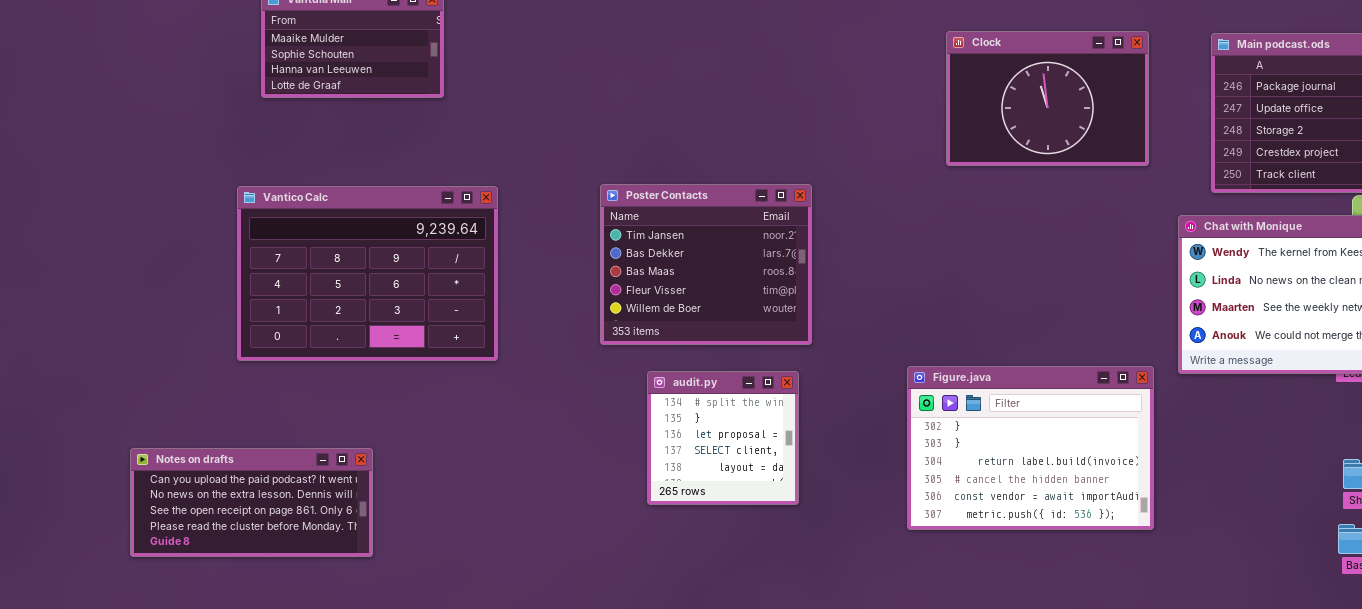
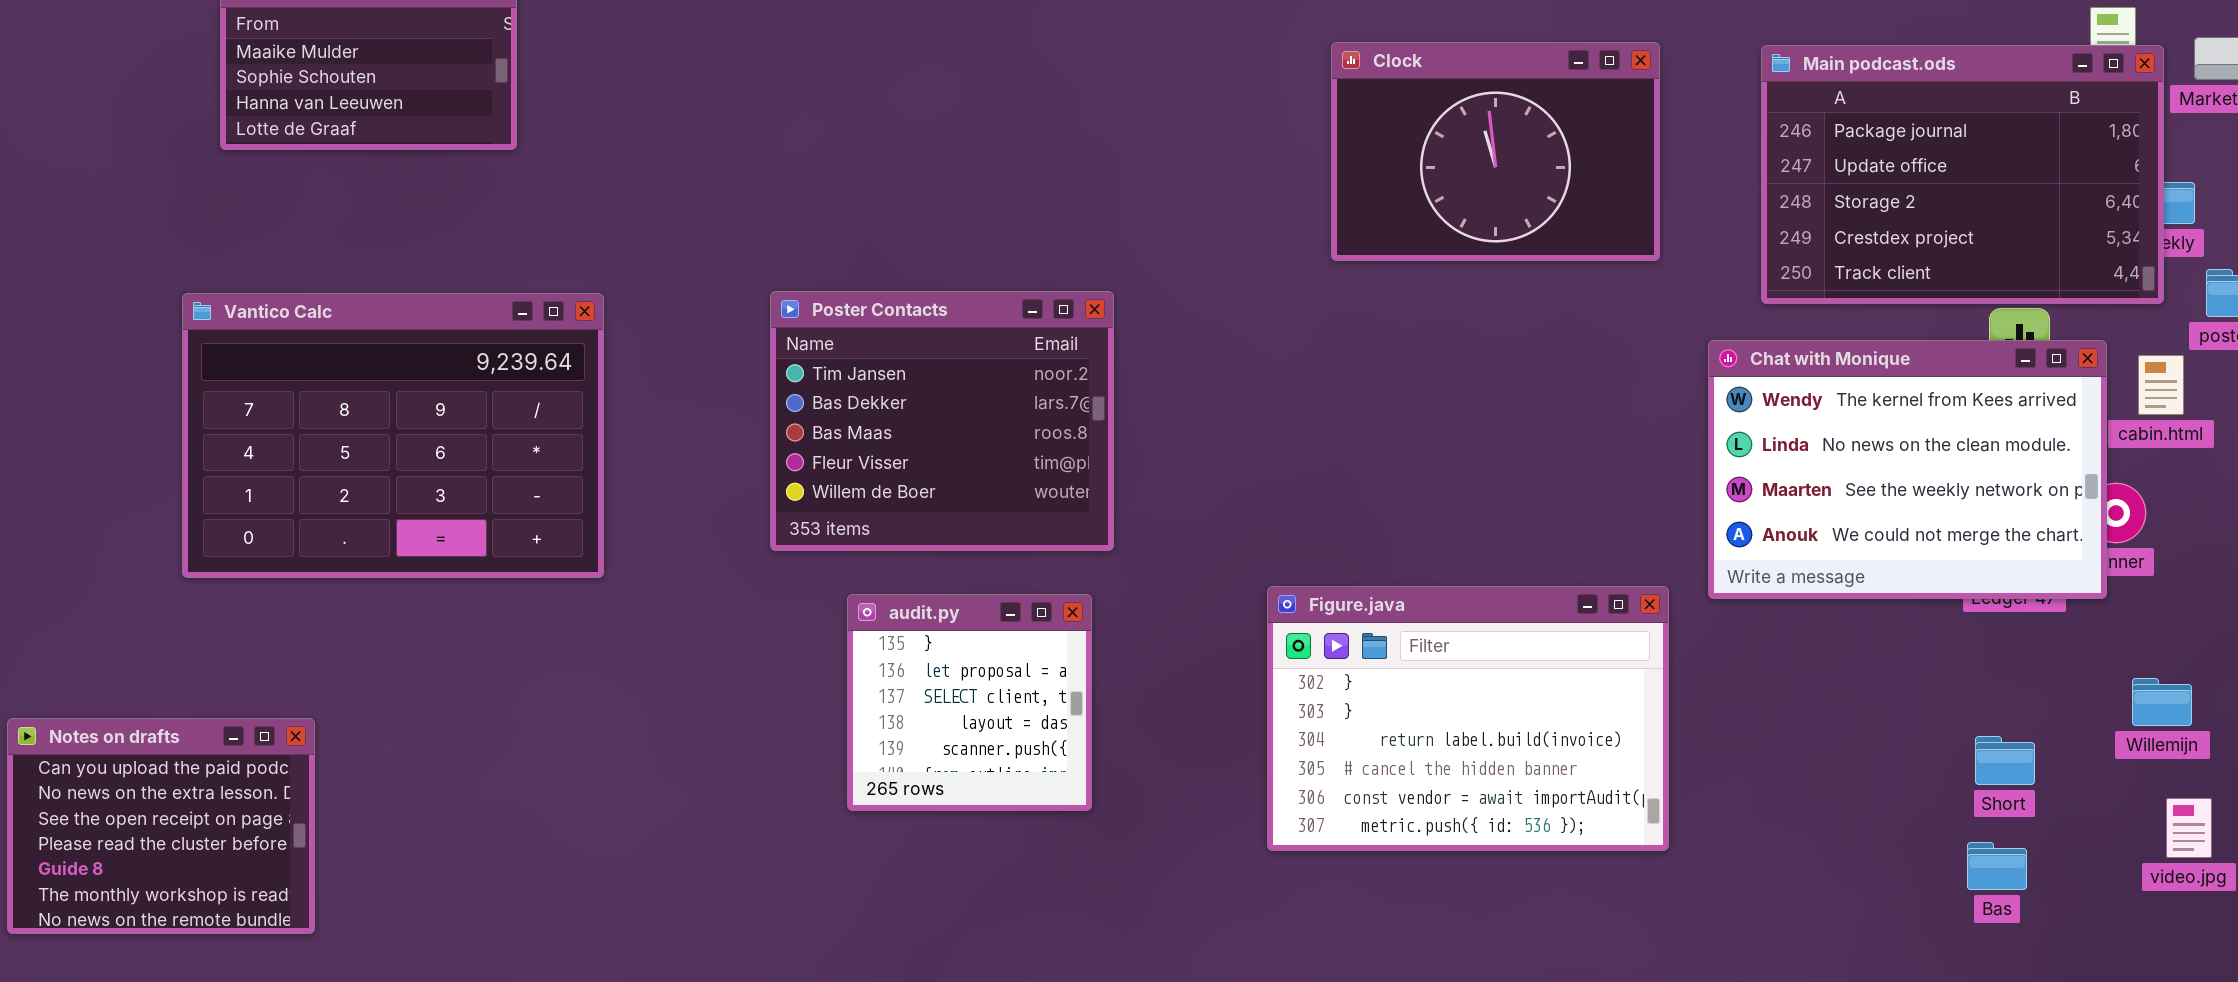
audit.py: [647,371,799,505] -> [847,594,1092,811], scrolled down 1 row
Notes on drafts: [130,448,373,557] -> [7,718,315,934], resized

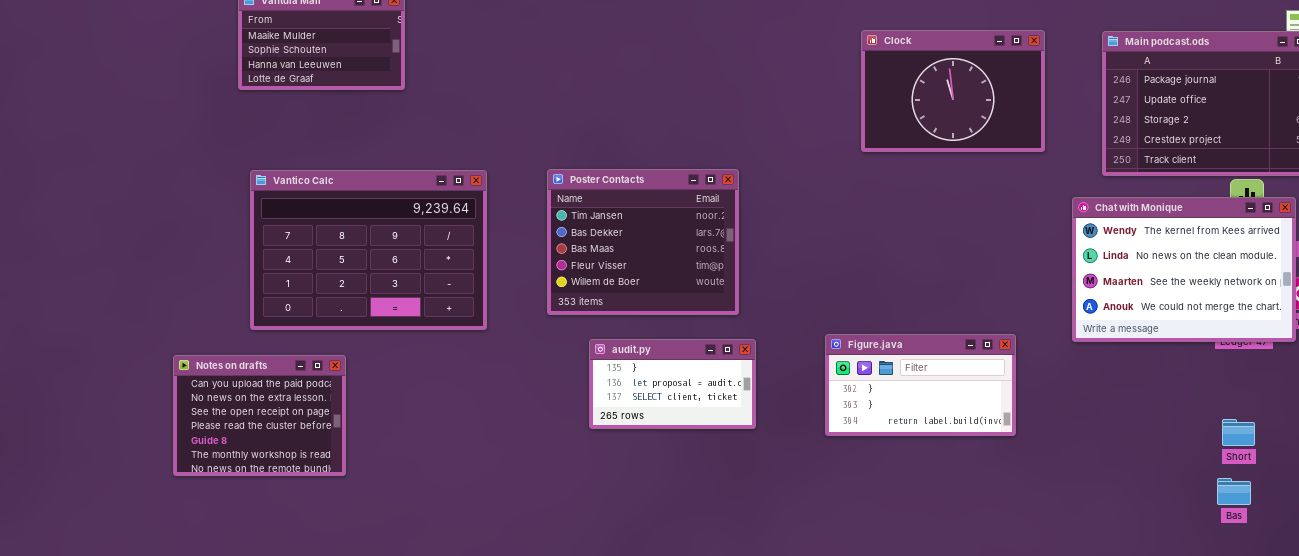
Vantico Calc: [182,293,604,578] -> [250,170,487,330], moved
Figure.java: [1267,586,1669,851] -> [825,334,1016,436], resized
audit.py: [847,594,1092,811] -> [589,339,756,429], resized
Notes on drafts: [7,718,315,934] -> [173,355,346,476], moved

